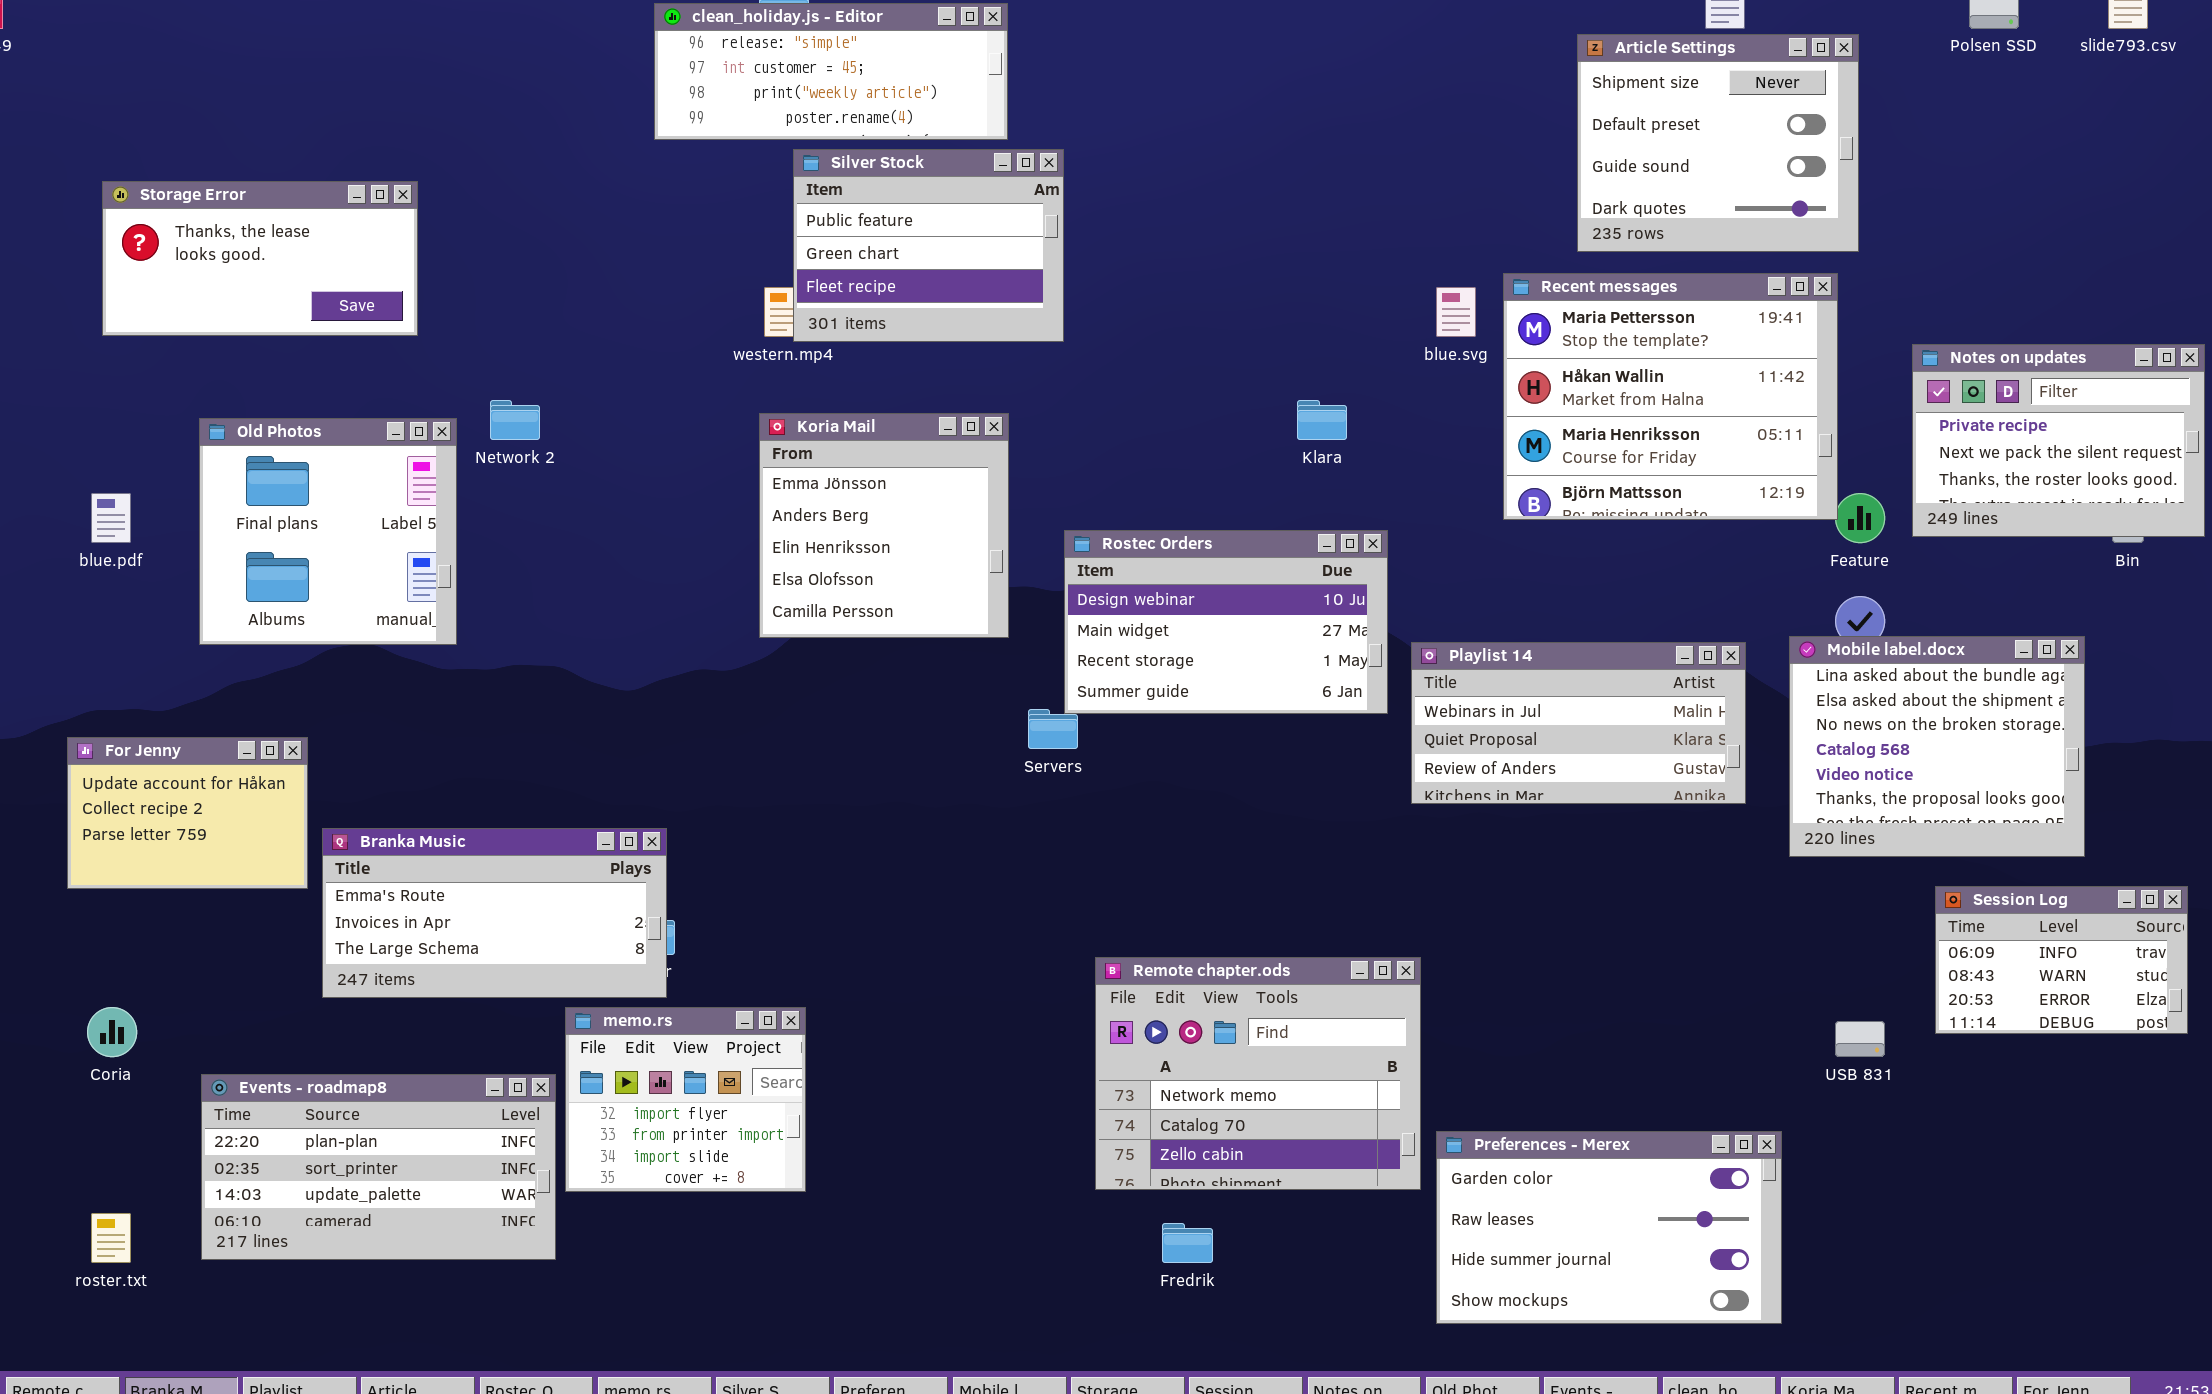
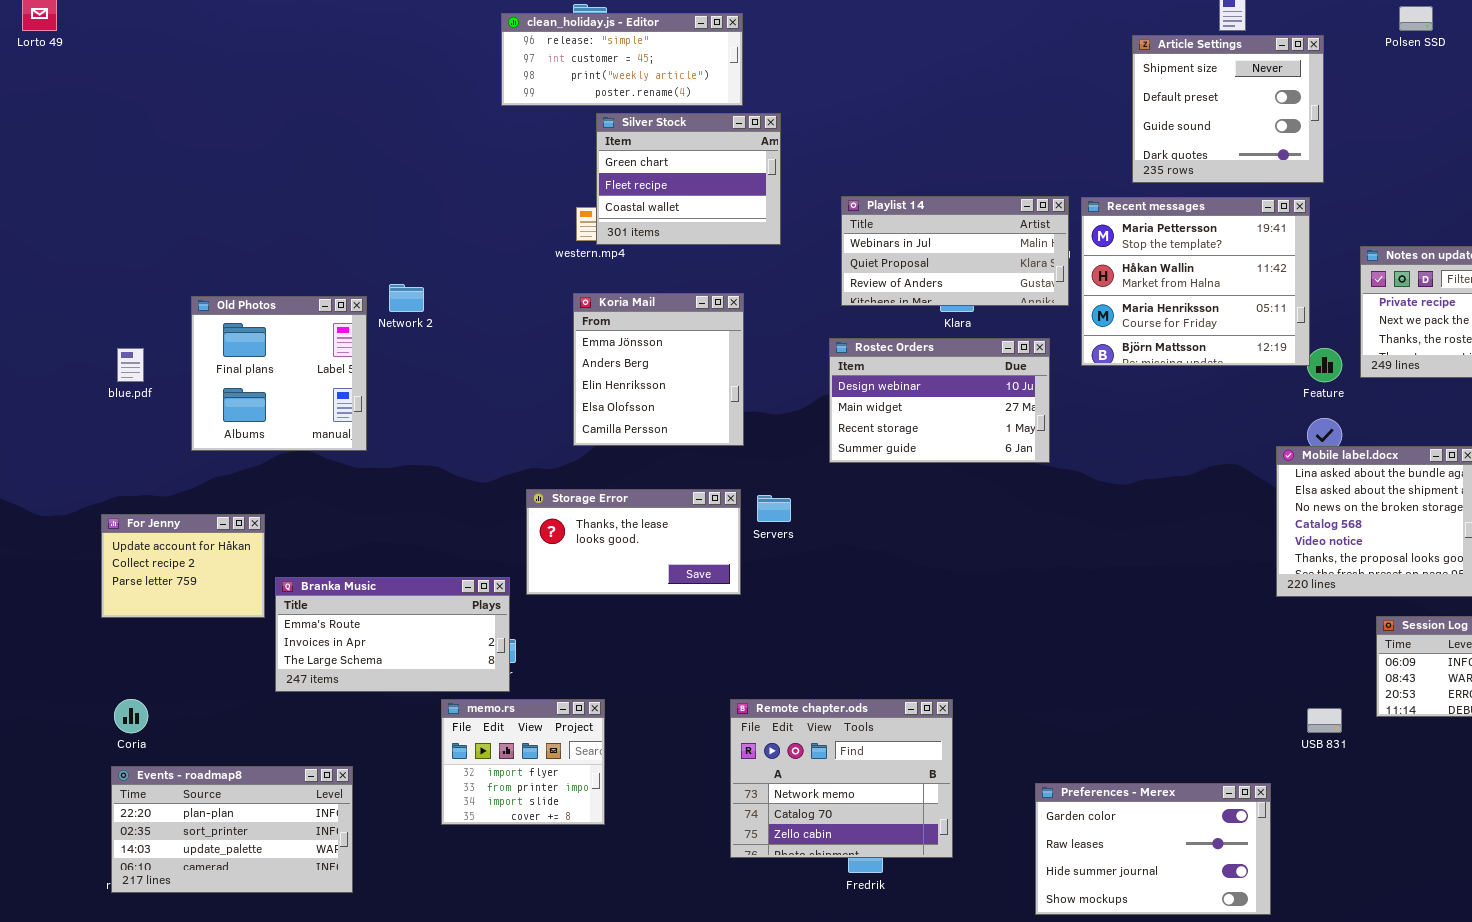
Silver Stock: [793,149,1064,342] -> [596,113,781,245], scrolled down 1 row
Storage Error: [102,181,418,336] -> [526,489,741,595], moved
Rostec Orders: [1064,530,1388,714] -> [829,338,1050,463], moved
Playlist 14: [1411,642,1746,804] -> [841,196,1069,306], moved
Remote chapter.ods: [1095,957,1421,1190] -> [730,699,953,858], moved
Events - roadmap8: [201,1074,556,1260] -> [111,766,353,893], moved

